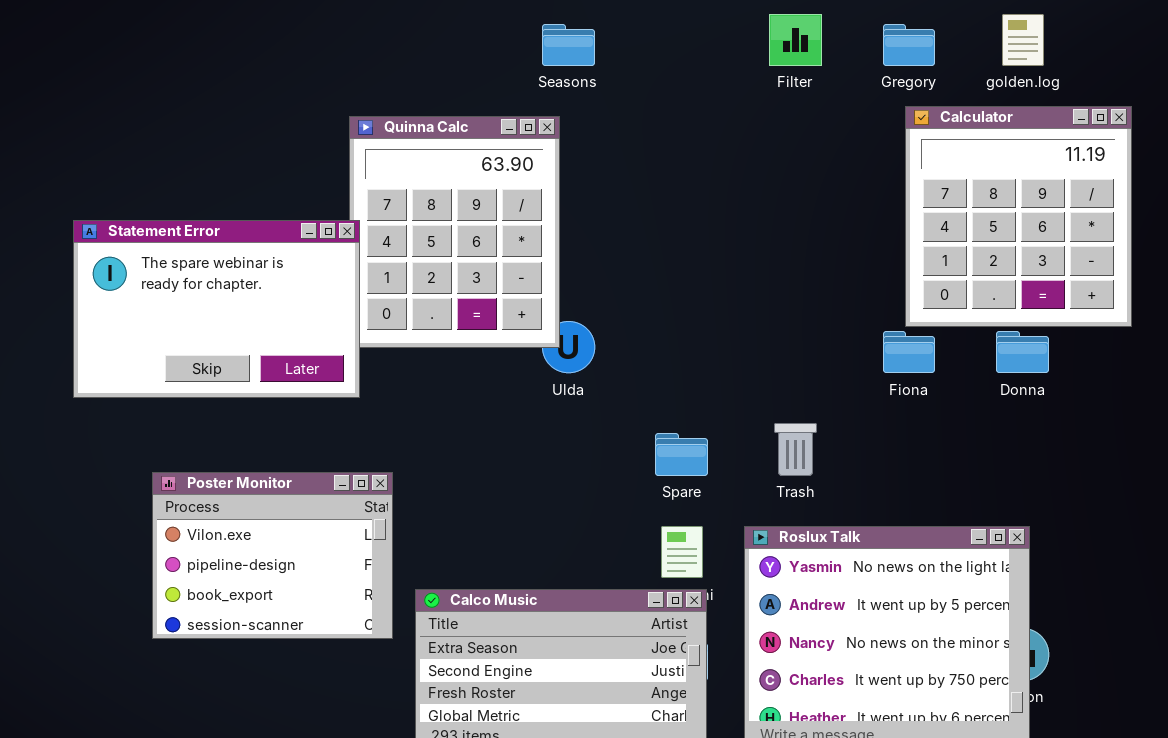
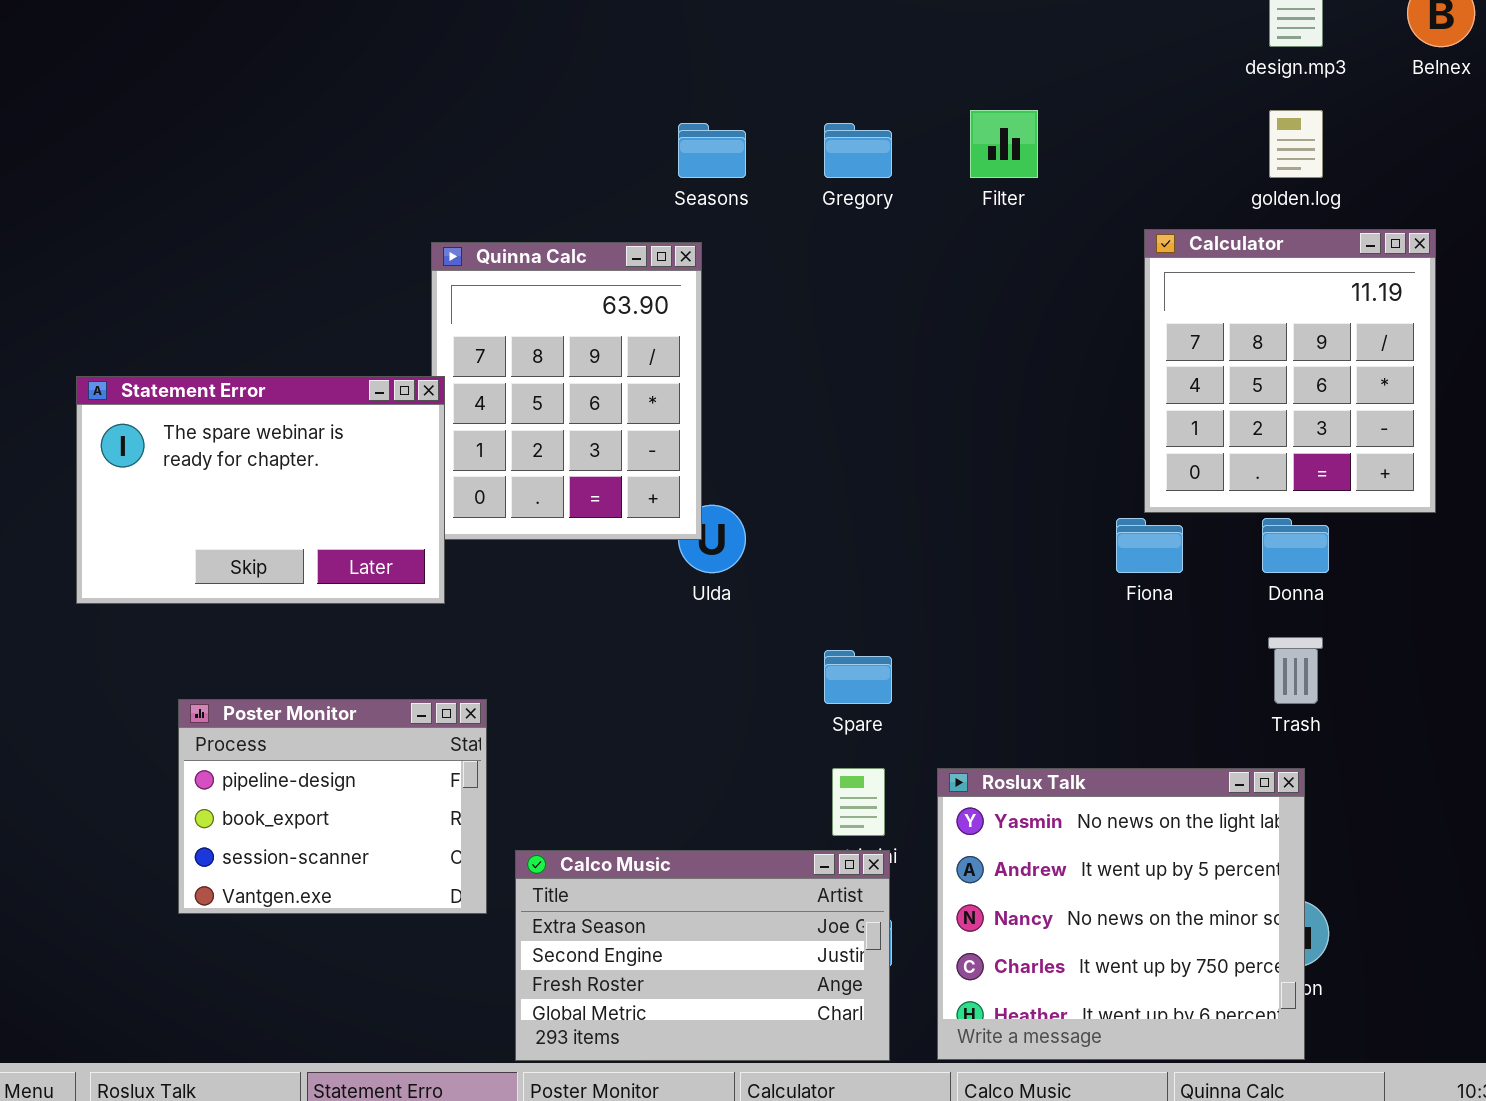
Gregory: [883,24,935,66] -> [824,123,892,178], moved
Trash: [774,423,817,476] -> [1268,637,1323,704], moved
Poster Monitor: [152,472,393,639] -> [178,699,487,914], scrolled down 1 row

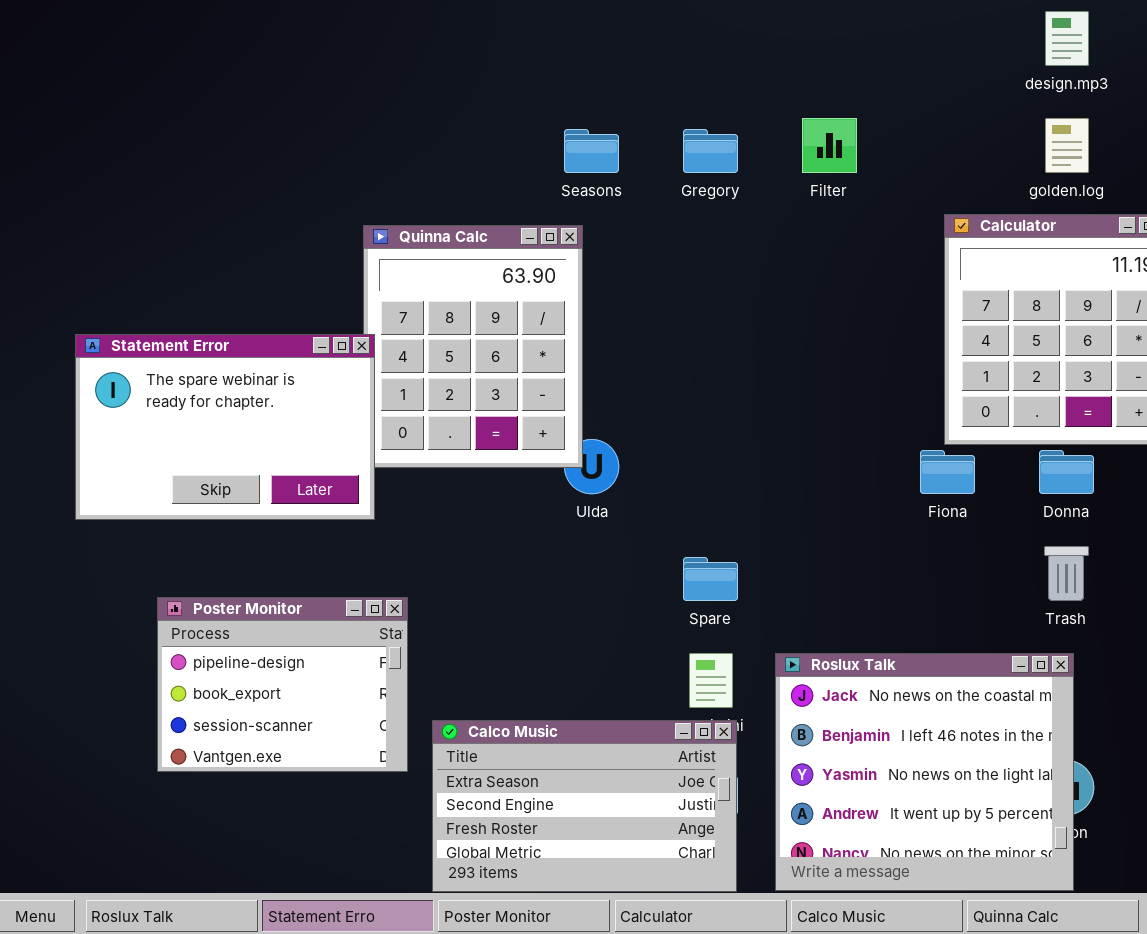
Roslux Talk: [937,768,1305,1060] -> [775,653,1074,891], scrolled up 2 rows

